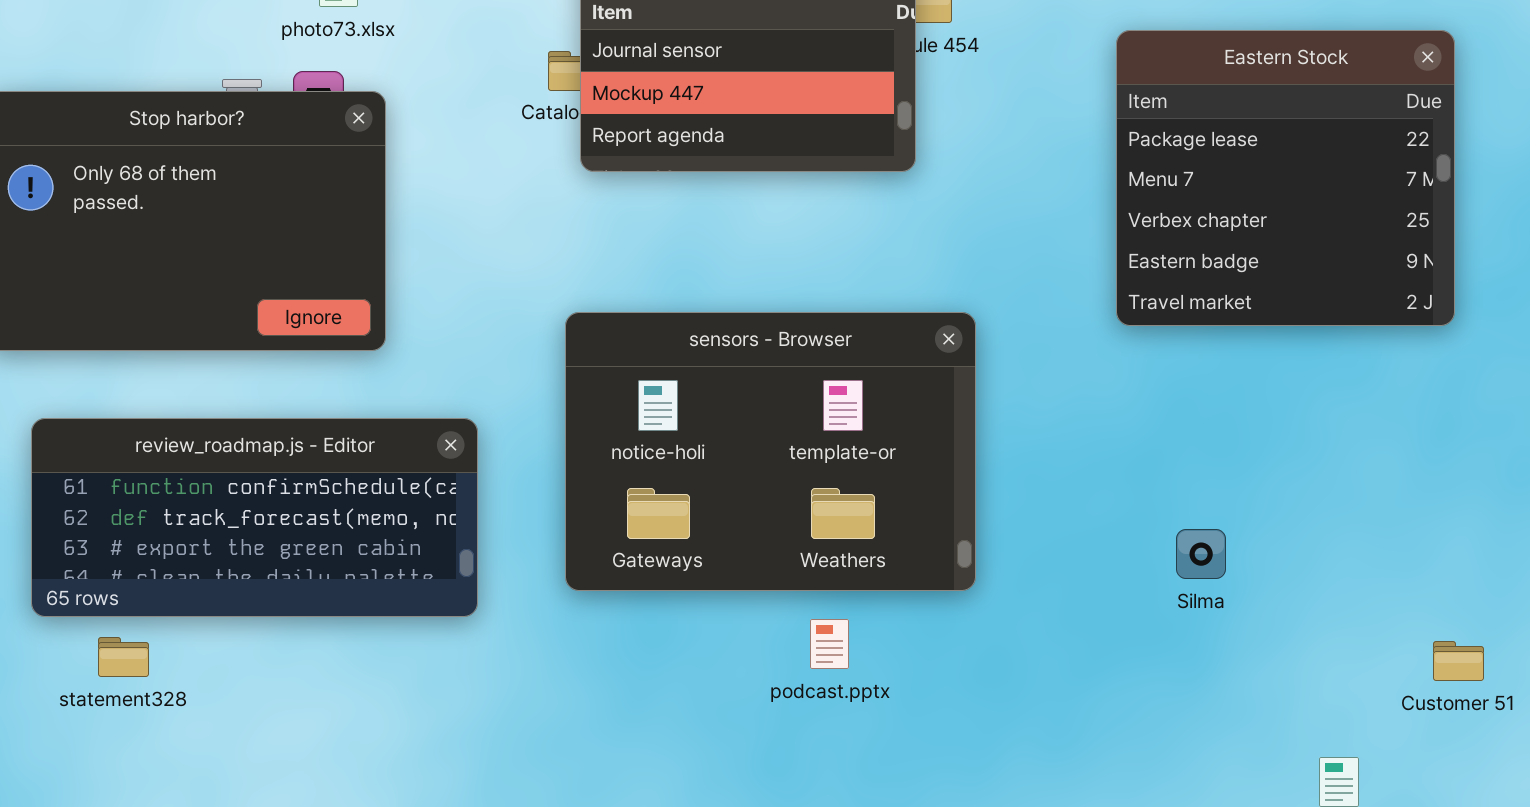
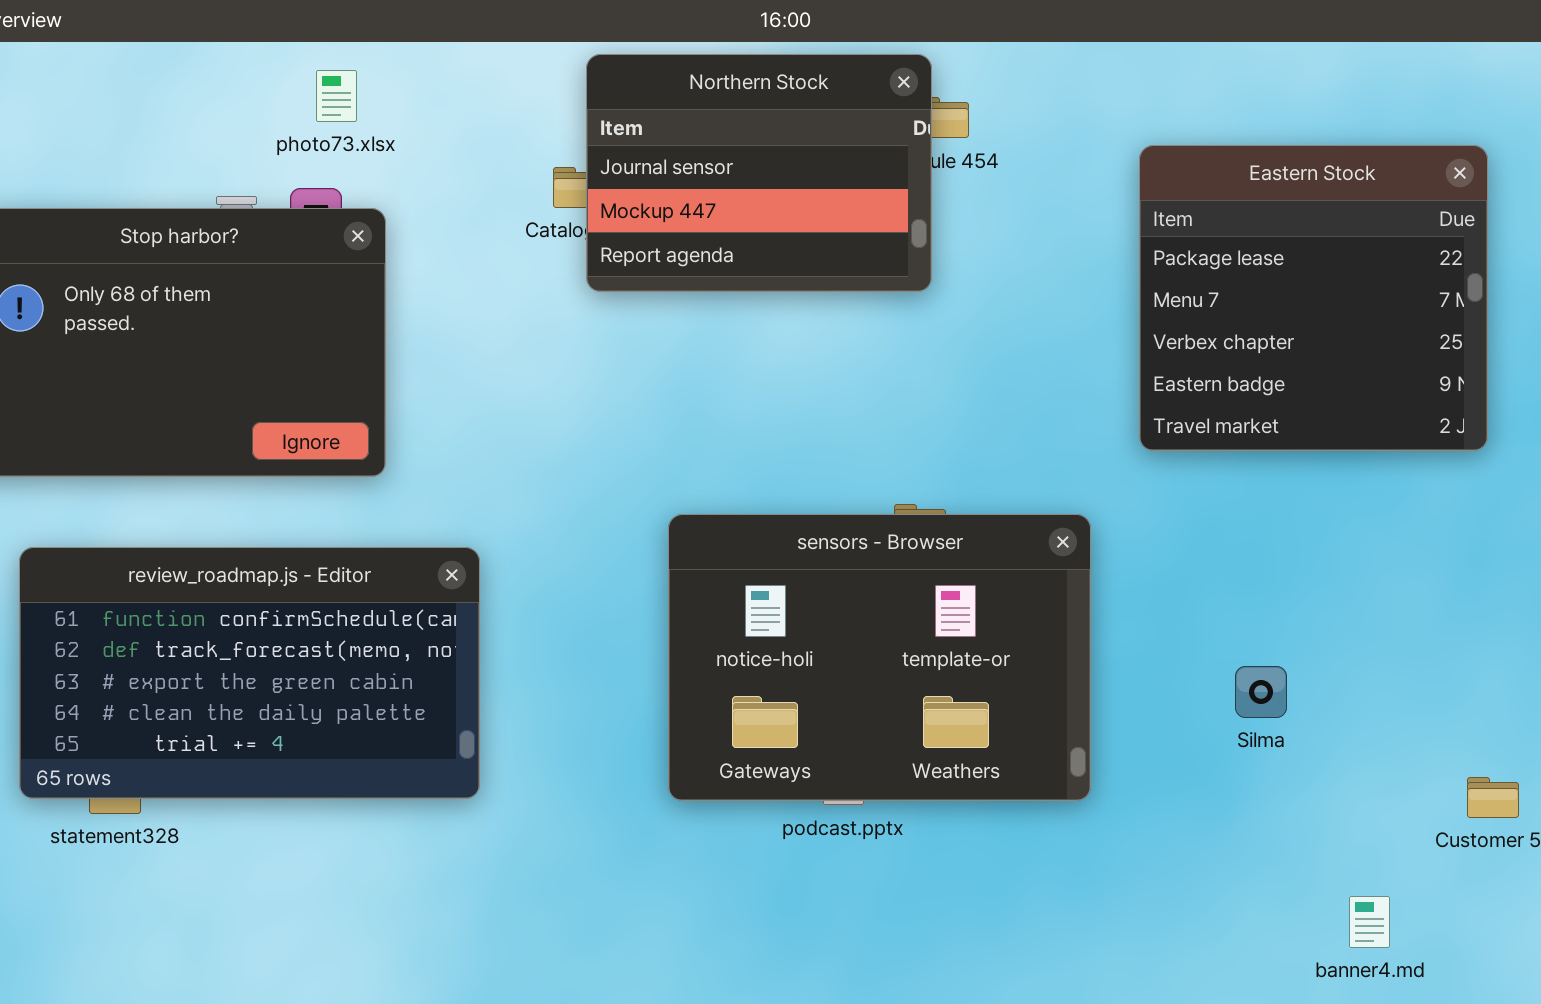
sensors - Browser: [565,312,976,591] -> [668,514,1091,801], moved
review_roadmap.js - Editor: [31,418,478,617] -> [19,547,480,799], resized
Silma: [1176,529,1226,579] -> [1235,666,1287,718], moved

